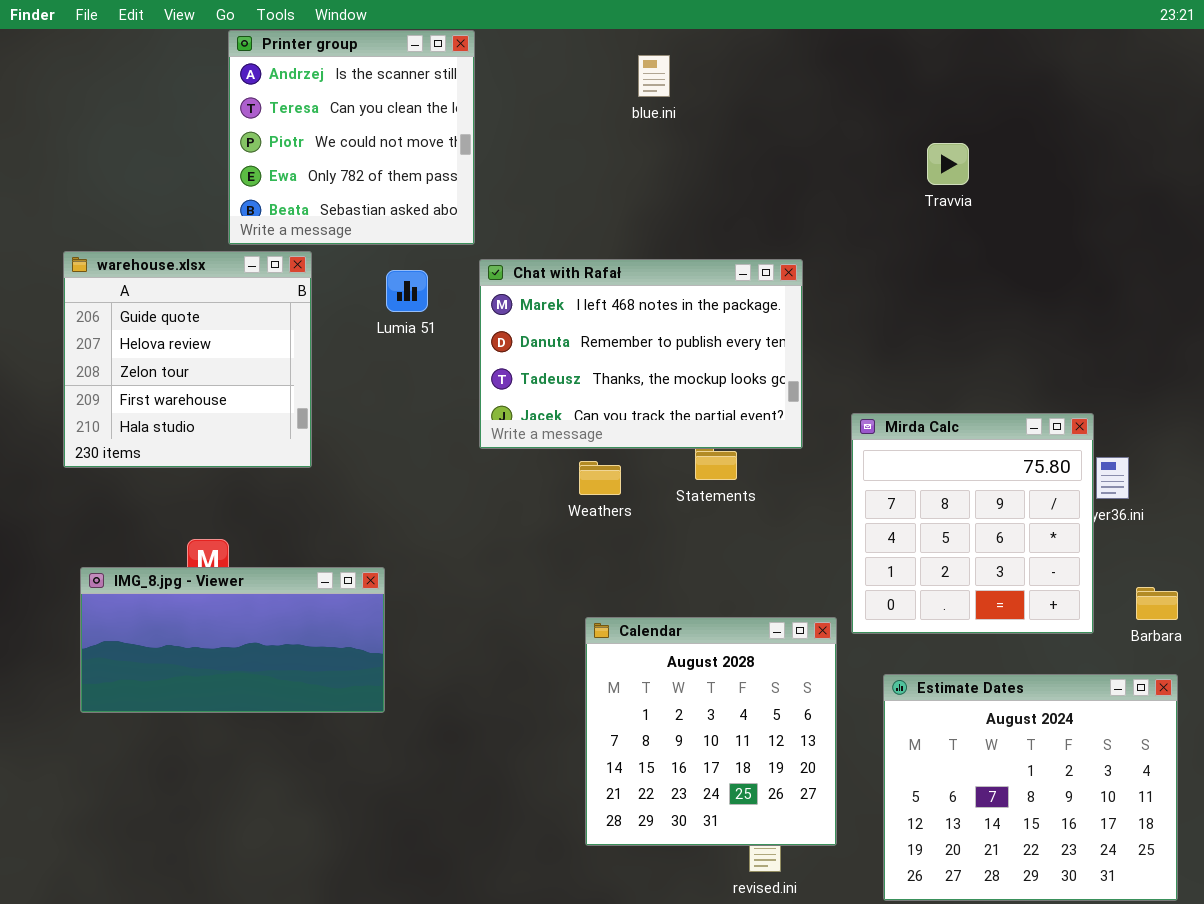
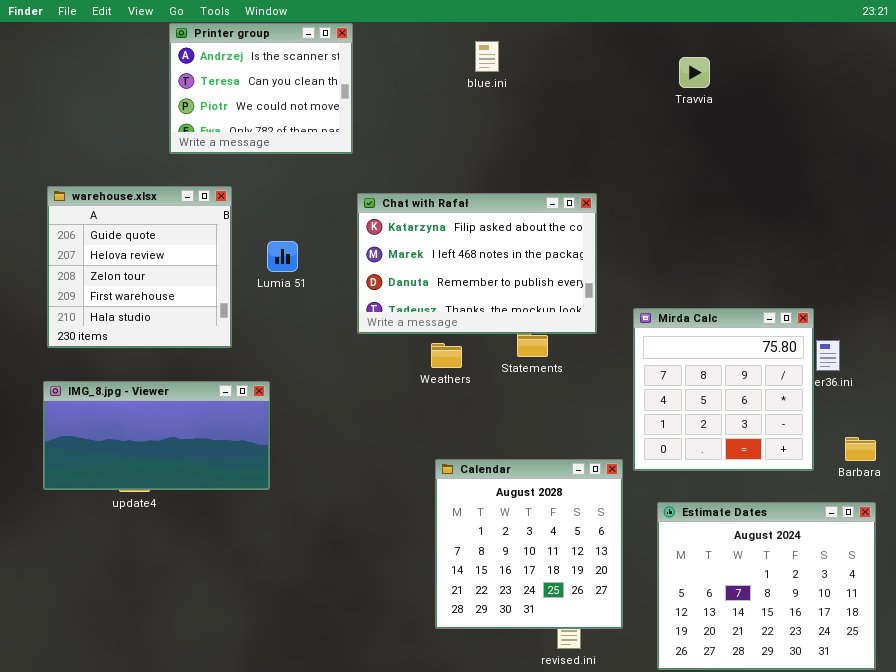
Printer group: [228,30,475,245] -> [169,23,353,154], resized
Travvia: [927,143,969,185] -> [679,57,710,88], moved
Chat with Rafał: [479,259,803,449] -> [357,193,597,334], scrolled up 1 row
Lumia 51: [386,270,428,312] -> [267,241,298,272], moved
IMG_8.jpg - Viewer: [80,567,385,713] -> [43,381,270,490], moved

